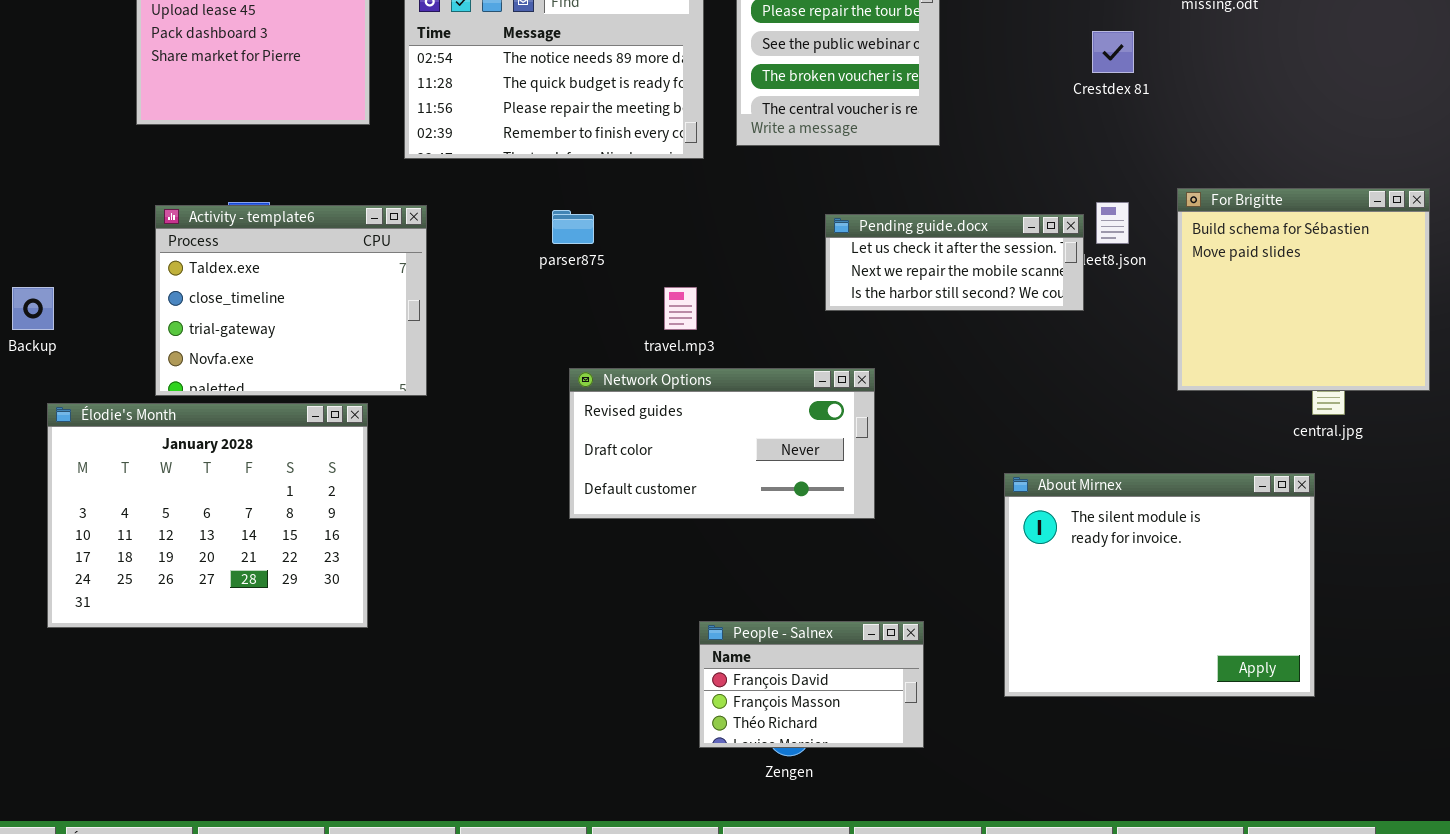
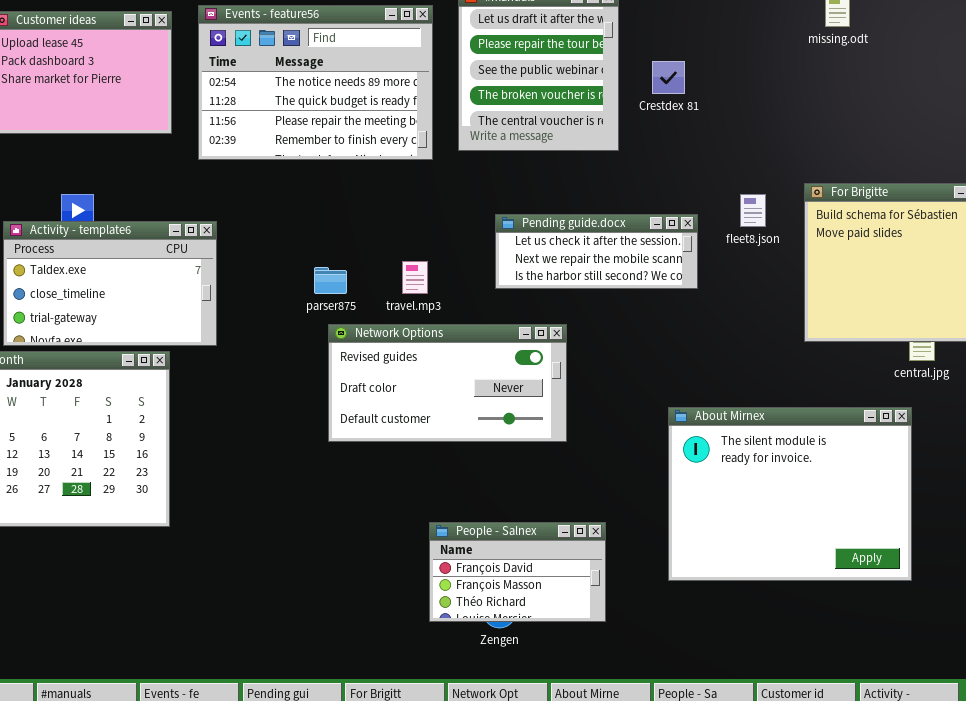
Crestdex 81: [1092,31,1134,73] -> [652,61,685,94], moved
Activity - template6: [155,205,427,396] -> [3,221,217,346], resized
parser875: [552,210,594,244] -> [314,267,347,294], moved
Pending guide.docx: [825,214,1084,311] -> [495,214,698,289], moved

